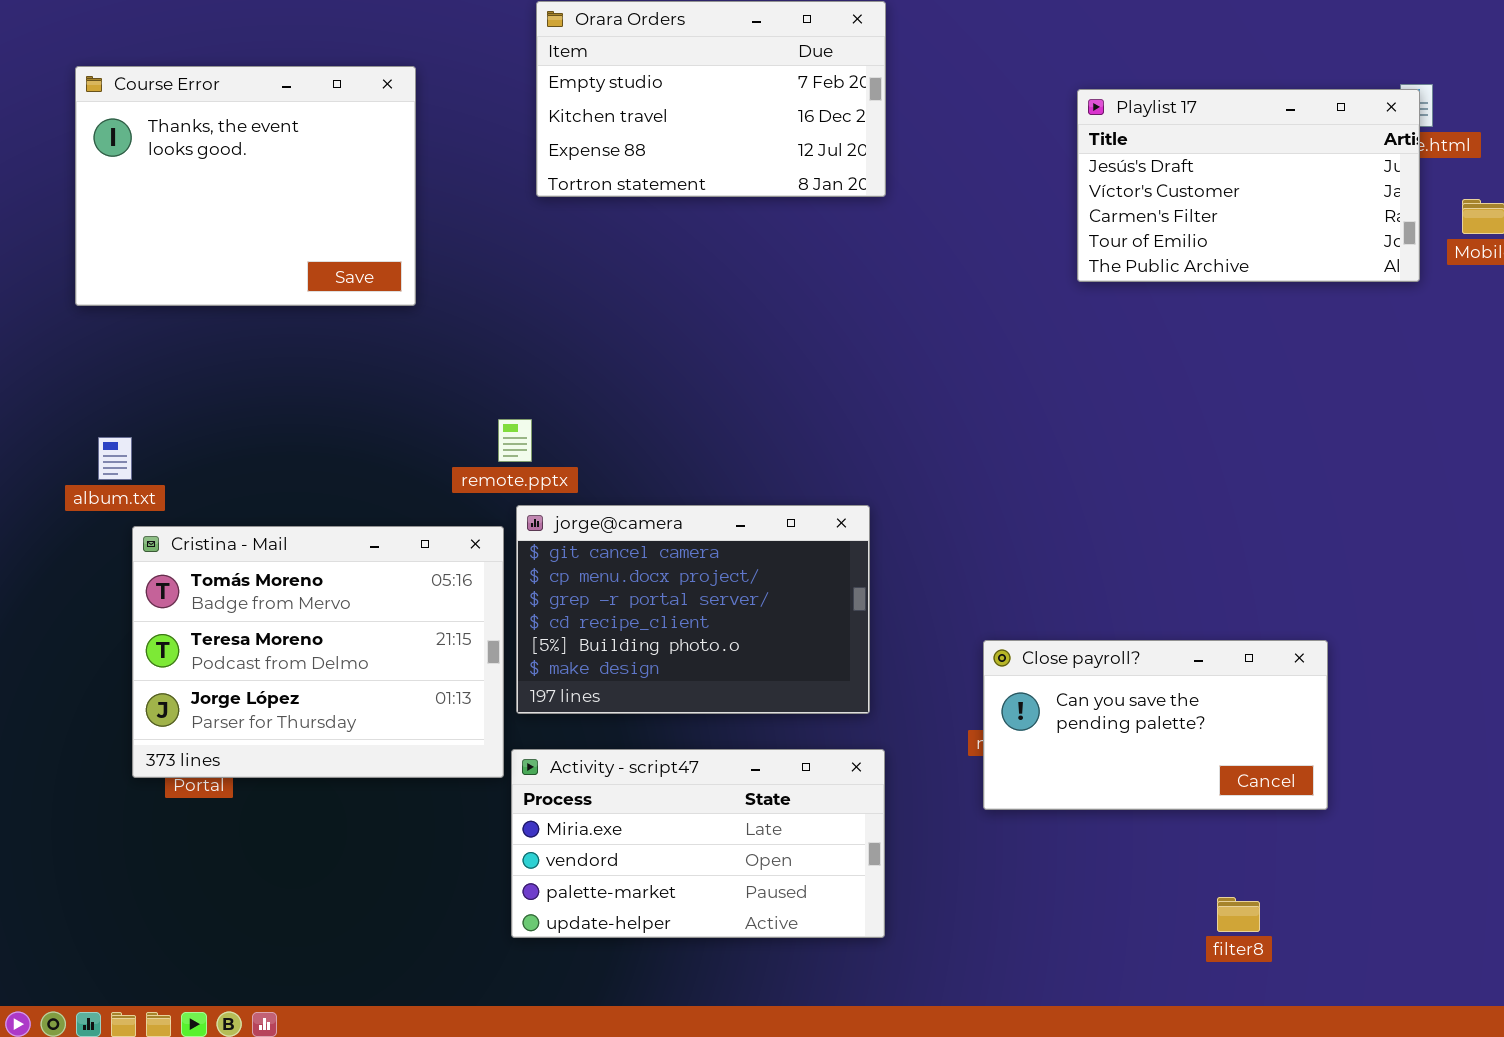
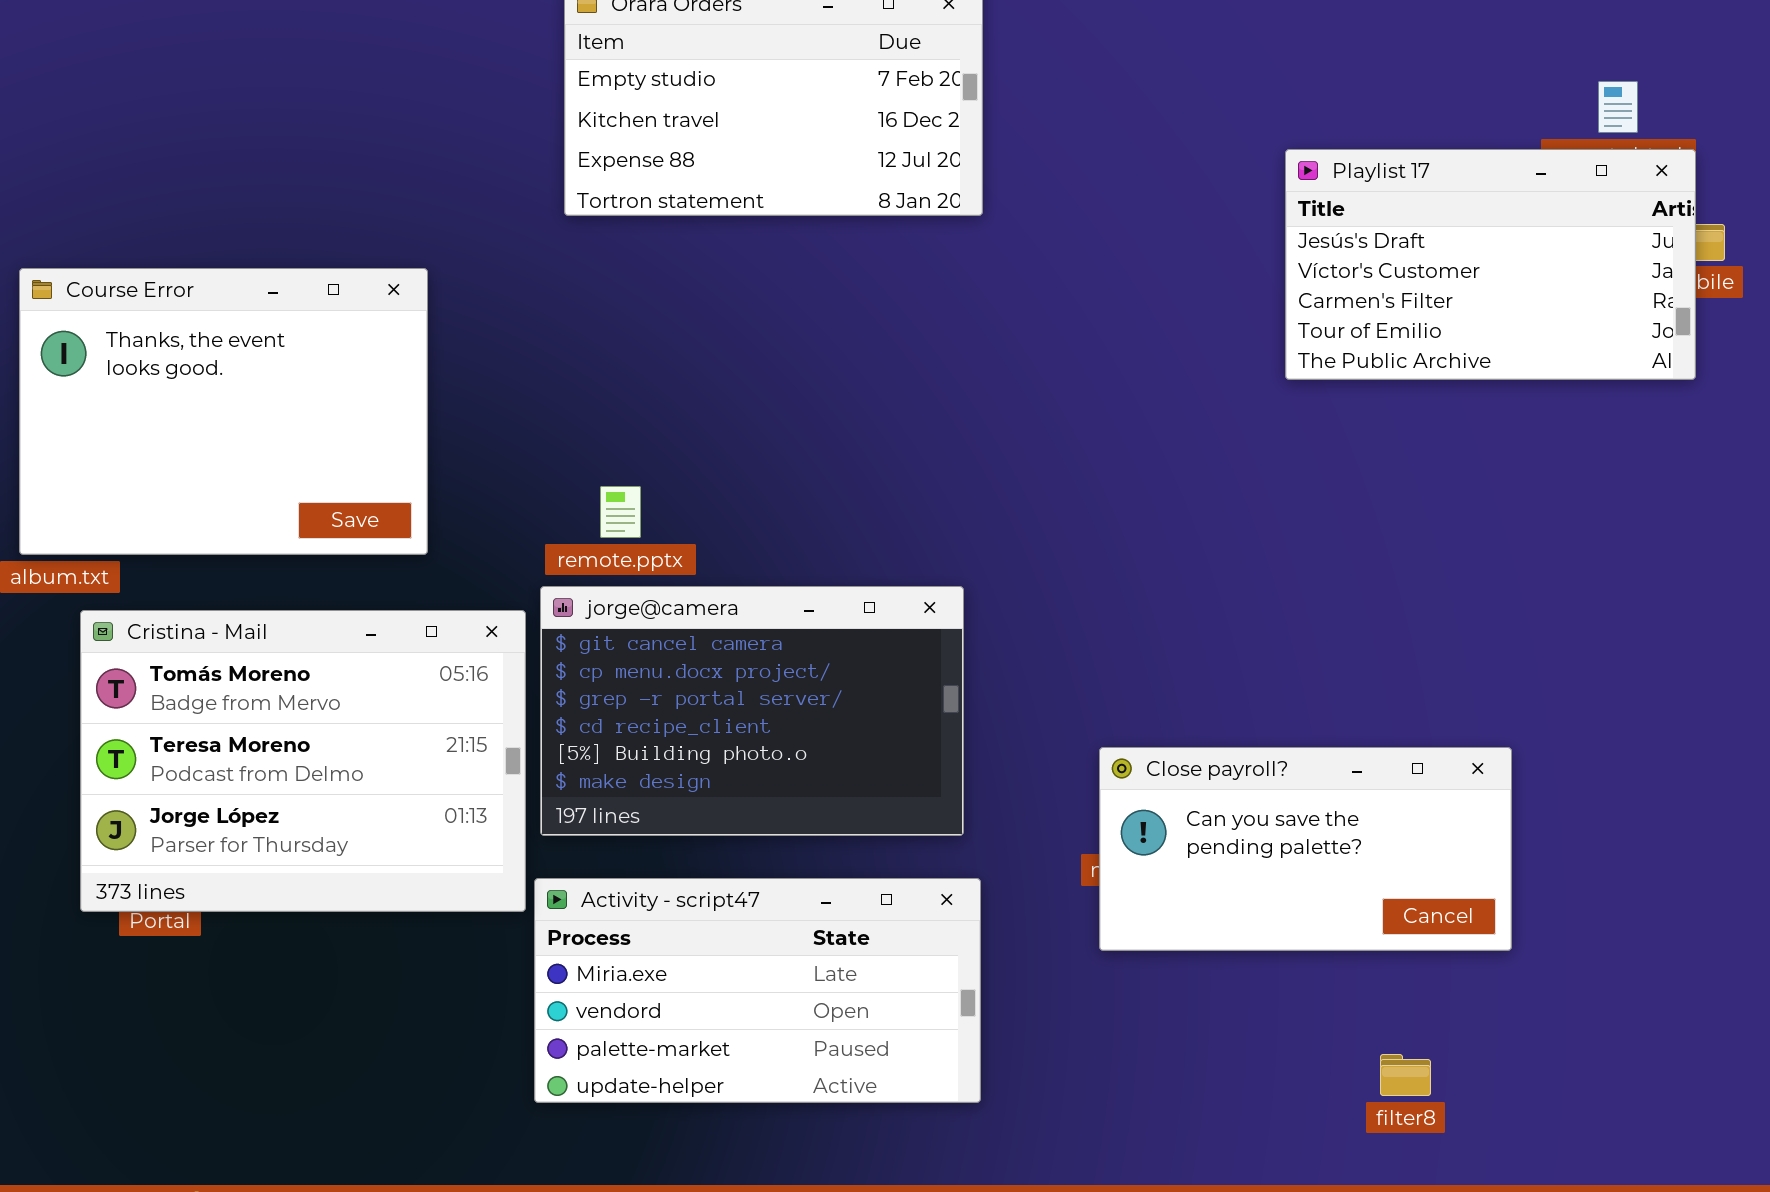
Course Error: [75,66,416,306] -> [19,268,428,555], moved
Playlist 17: [1077,89,1420,282] -> [1285,149,1696,380], moved
remote.pptx: [498,419,532,462] -> [600,486,641,538], moved

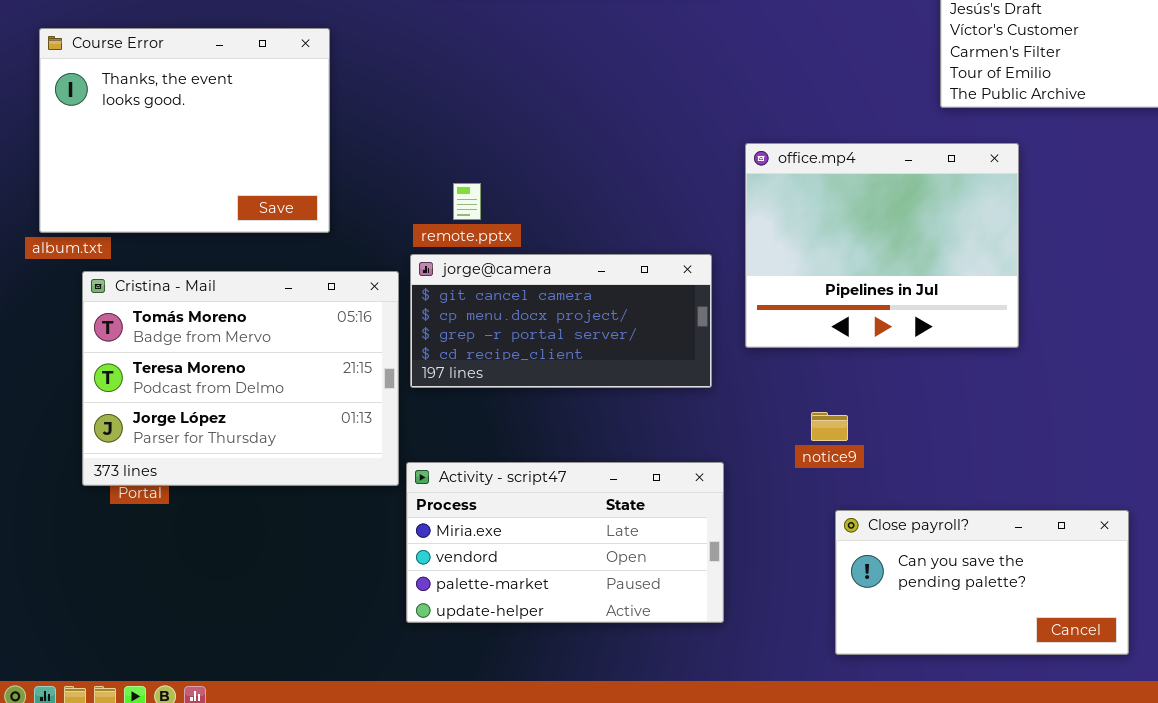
office.mp4: none -> [745,143,1019,348], opened
jorge@camera: [540,586,964,836] -> [410,254,712,388], resized
Close payroll?: [1099,747,1512,951] -> [835,510,1129,655], moved

